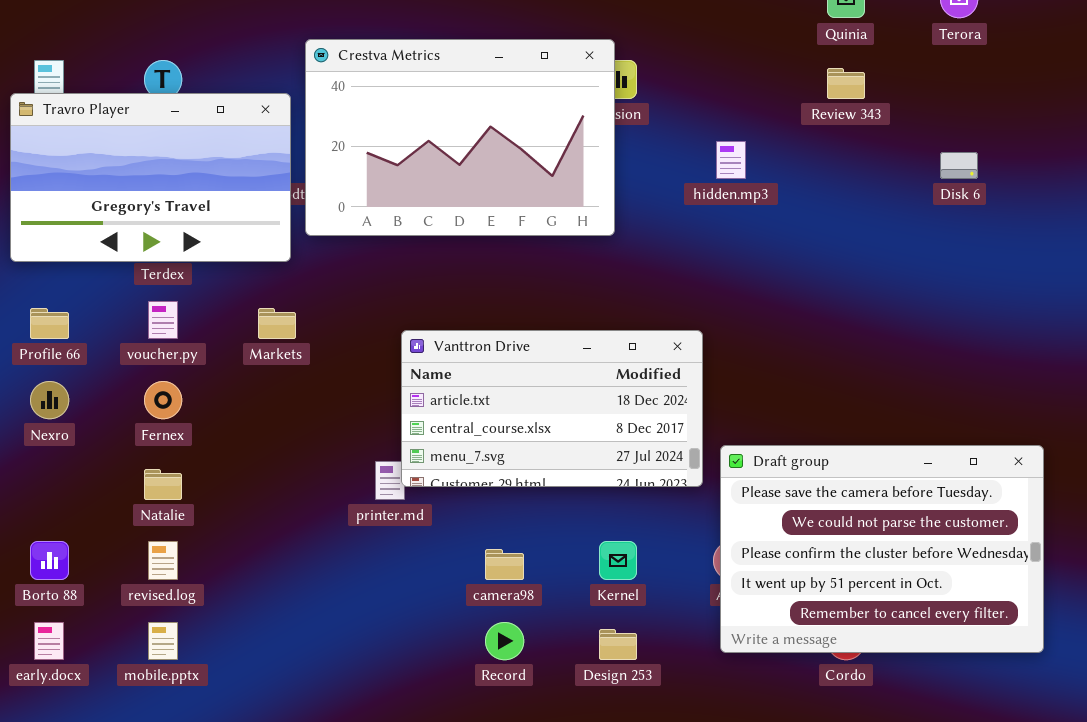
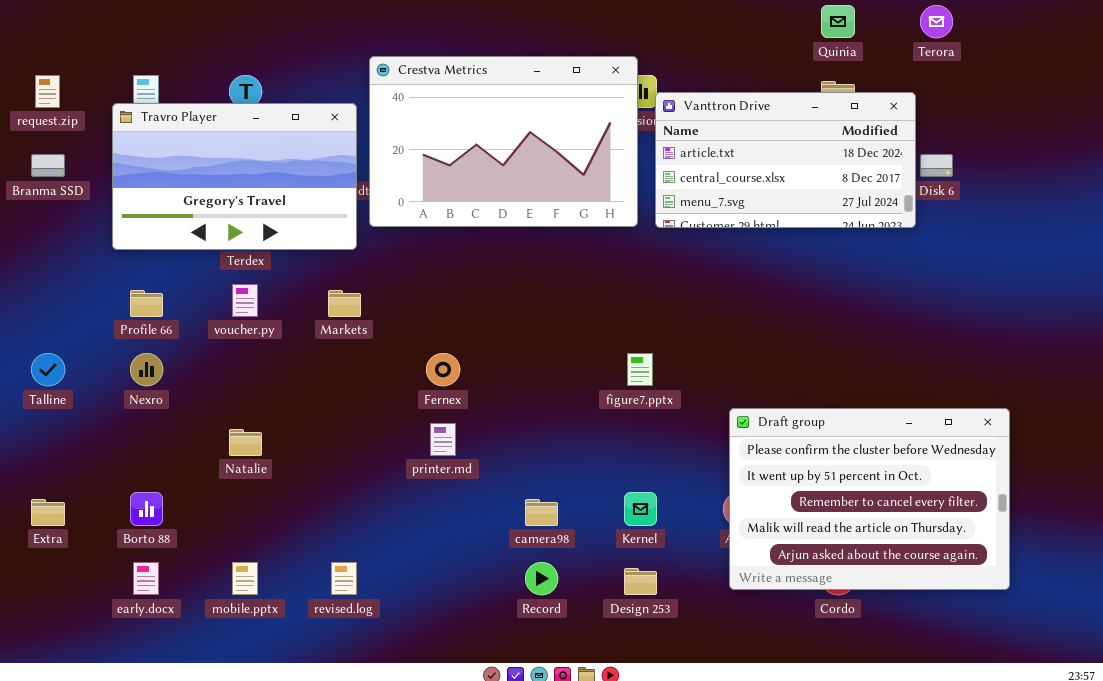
Vanttron Drive: [401,330,703,487] -> [655,92,916,228], moved
Fernex: [144,381,182,419] -> [426,353,460,386], moved
Draft group: [720,445,1044,653] -> [729,408,1010,590], scrolled down 2 rows
revised.log: [148,541,178,580] -> [331,562,357,595], moved

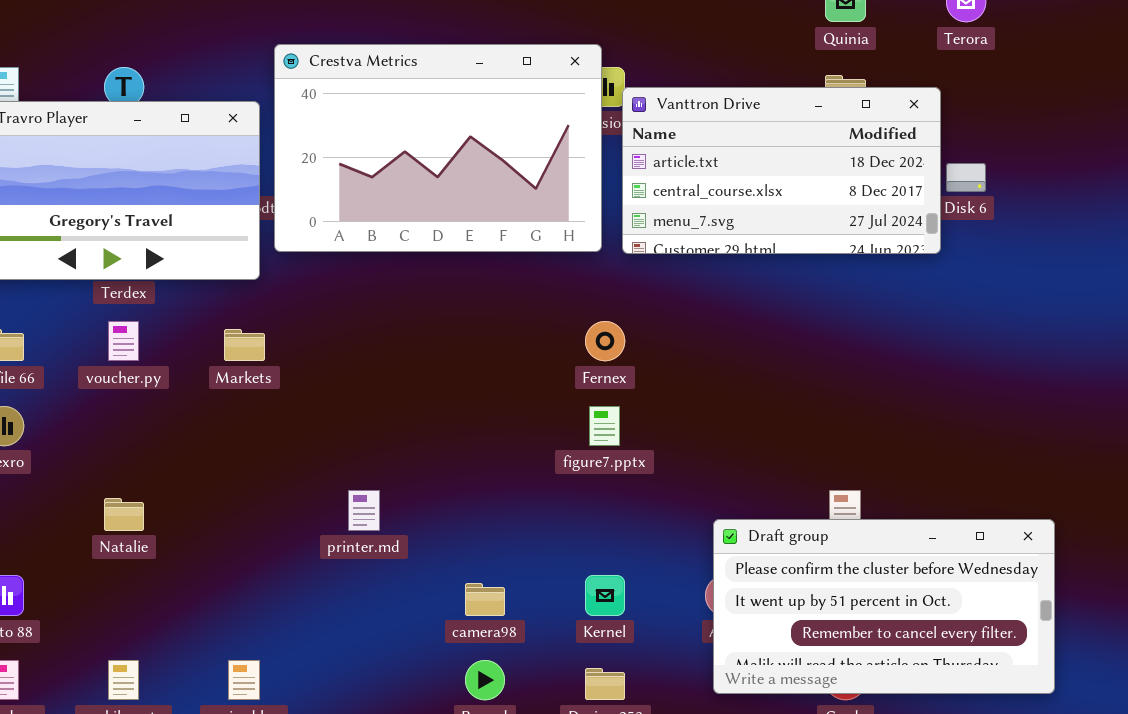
Fernex: [426,353,460,386] -> [585,321,625,361], moved
Draft group: [729,408,1010,590] -> [713,519,1055,694], resized

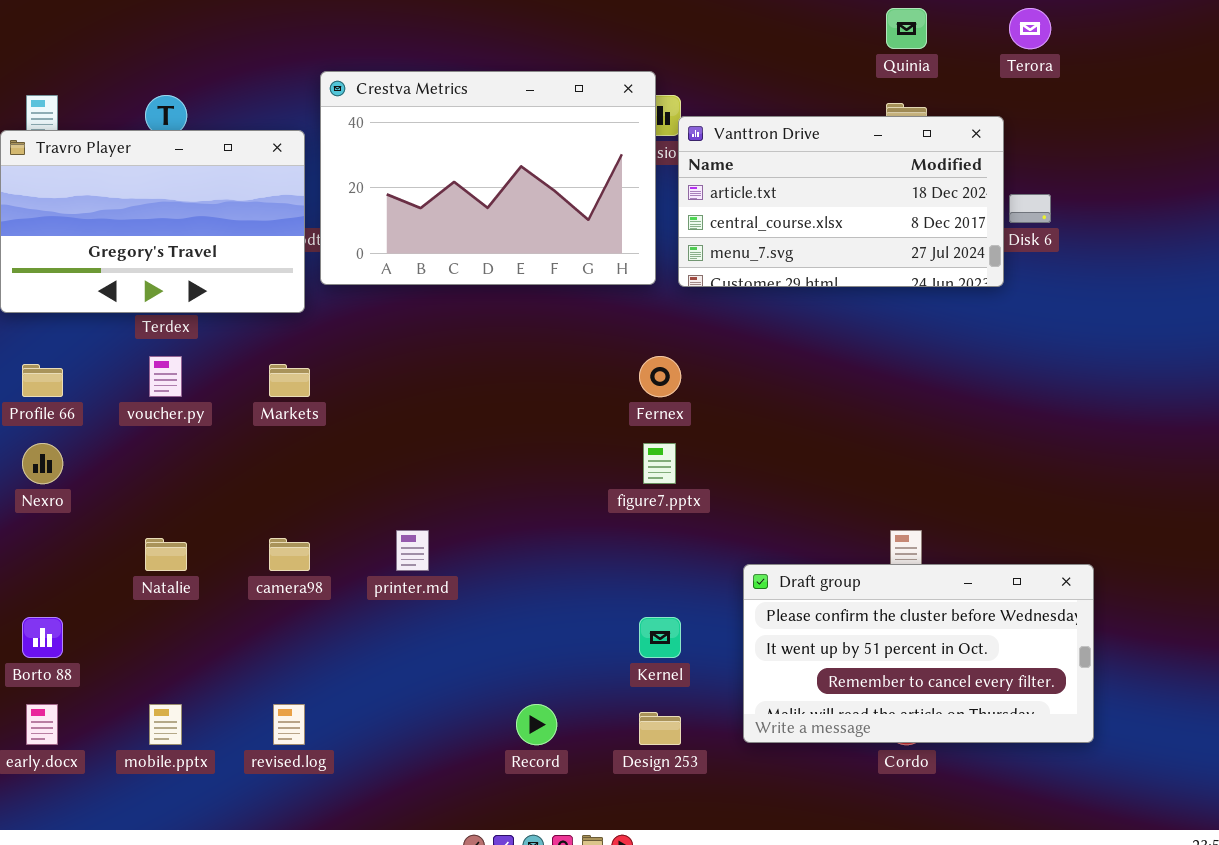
Draft group: [713,519,1055,694] -> [743,564,1094,743], moved
camera98: [465,583,505,616] -> [269,538,310,571], moved

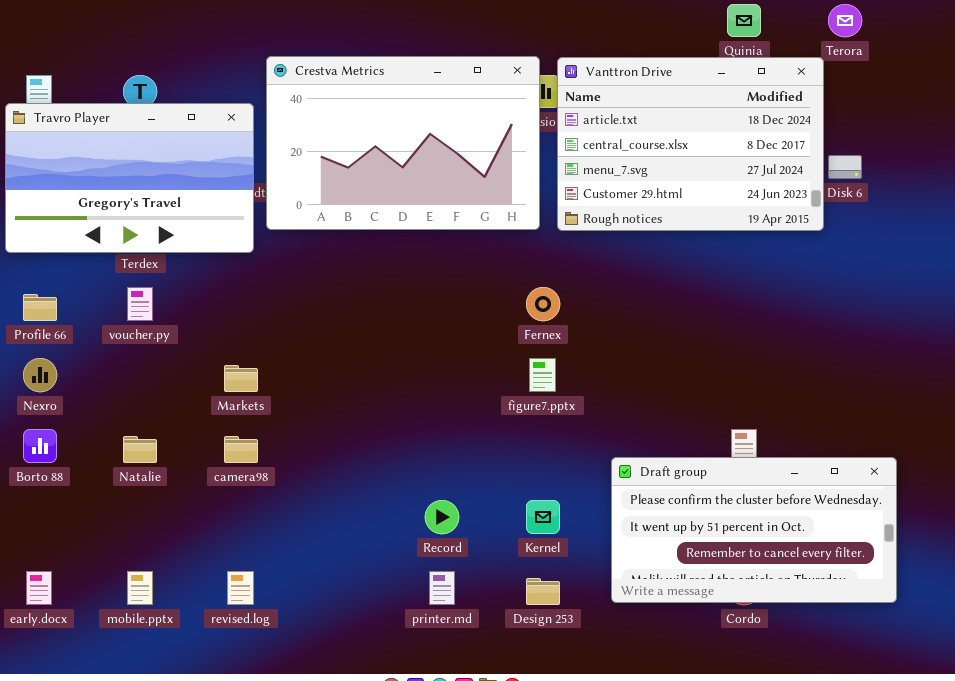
Vanttron Drive: [678,116,1004,287] -> [557,57,824,231], resized
Markets: [269,364,310,397] -> [224,365,258,392], moved
printer.md: [396,530,429,571] -> [429,571,455,605], moved
Borto 88: [22,617,63,658] -> [23,429,57,463], moved
Record: [516,704,557,745] -> [425,500,459,534], moved

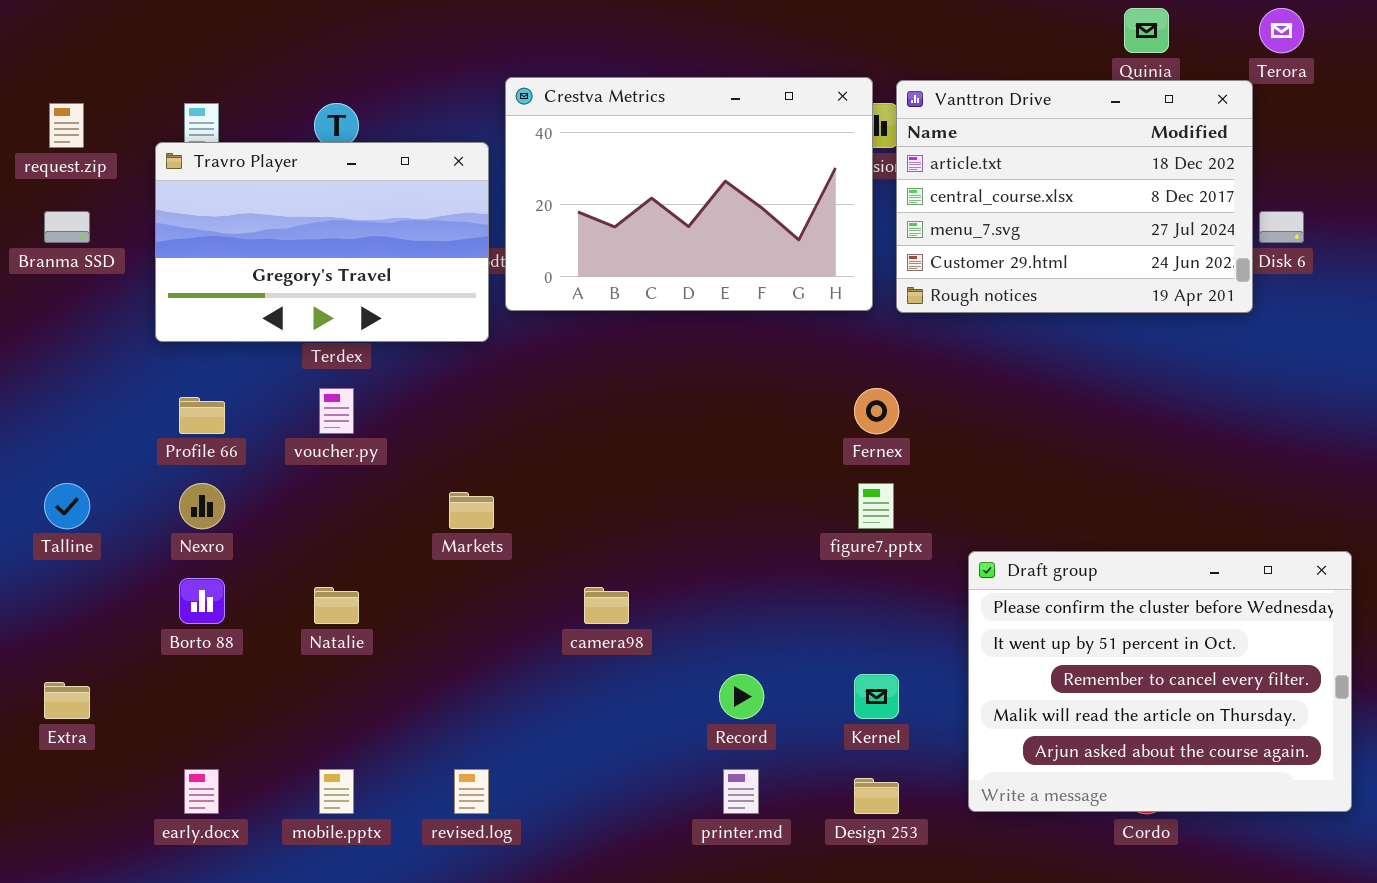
camera98: [224,436,258,463] -> [584,587,629,624], moved
Draft group: [611,457,897,603] -> [968,551,1352,812], resized

